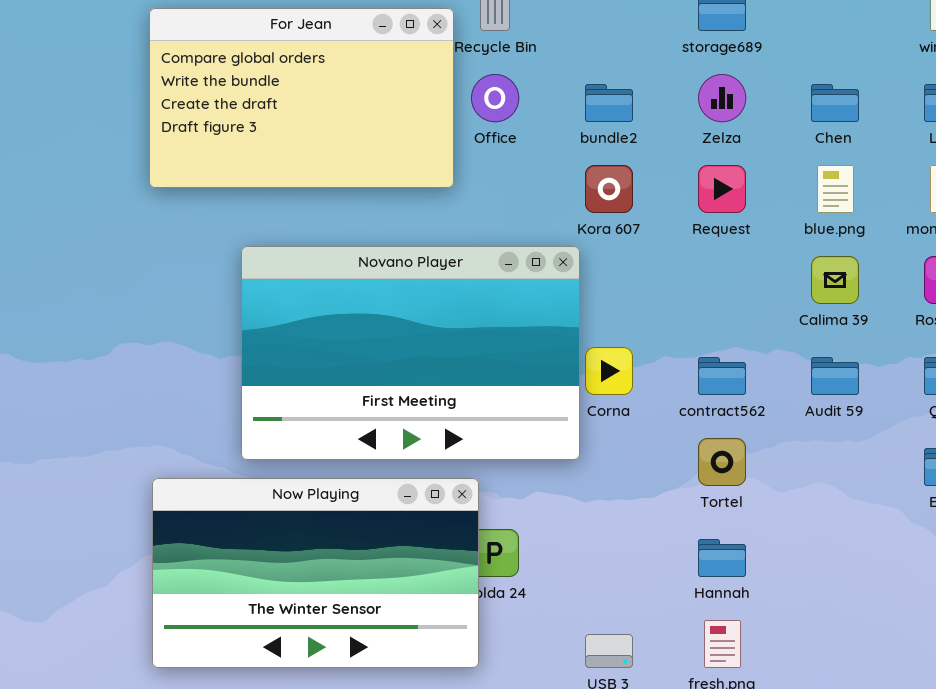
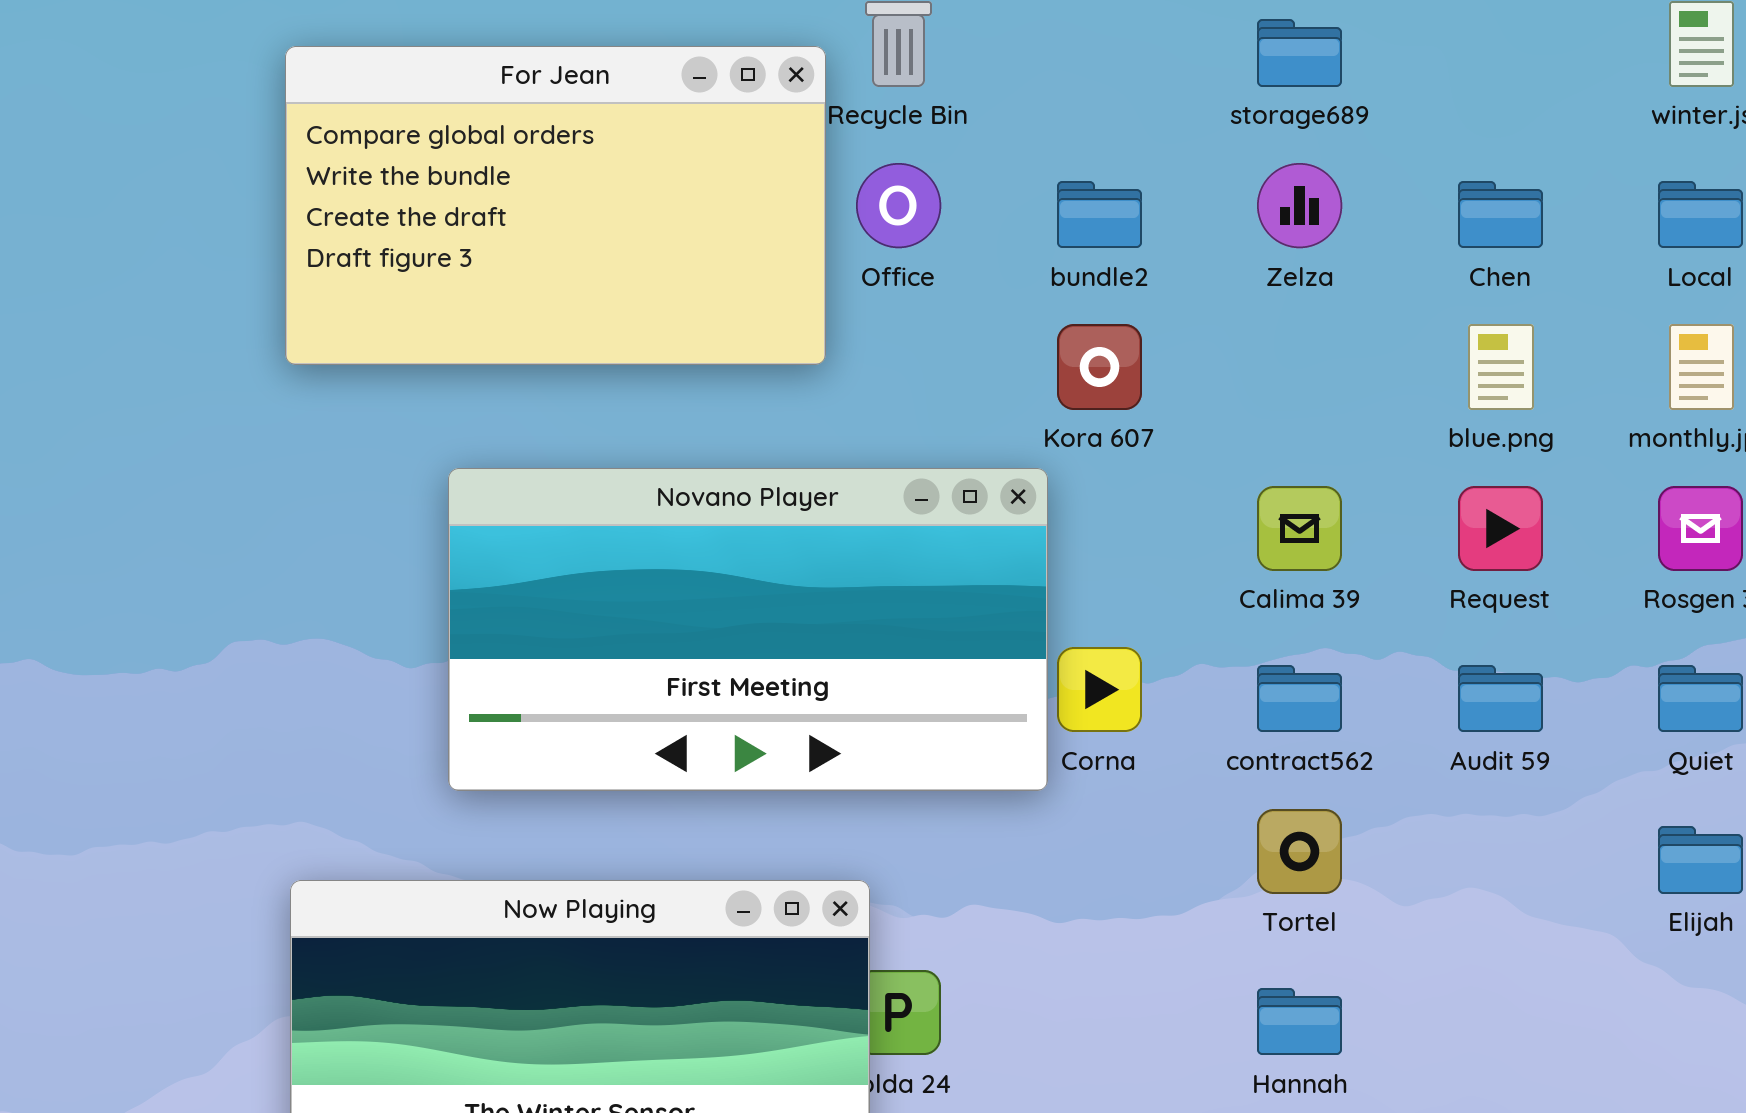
Request: [698,165,746,213] -> [1458,486,1543,571], moved
Novano Player: [241,246,580,460] -> [448,468,1048,791], resized
Calima 39: [811,256,859,304] -> [1257,486,1342,571], moved

